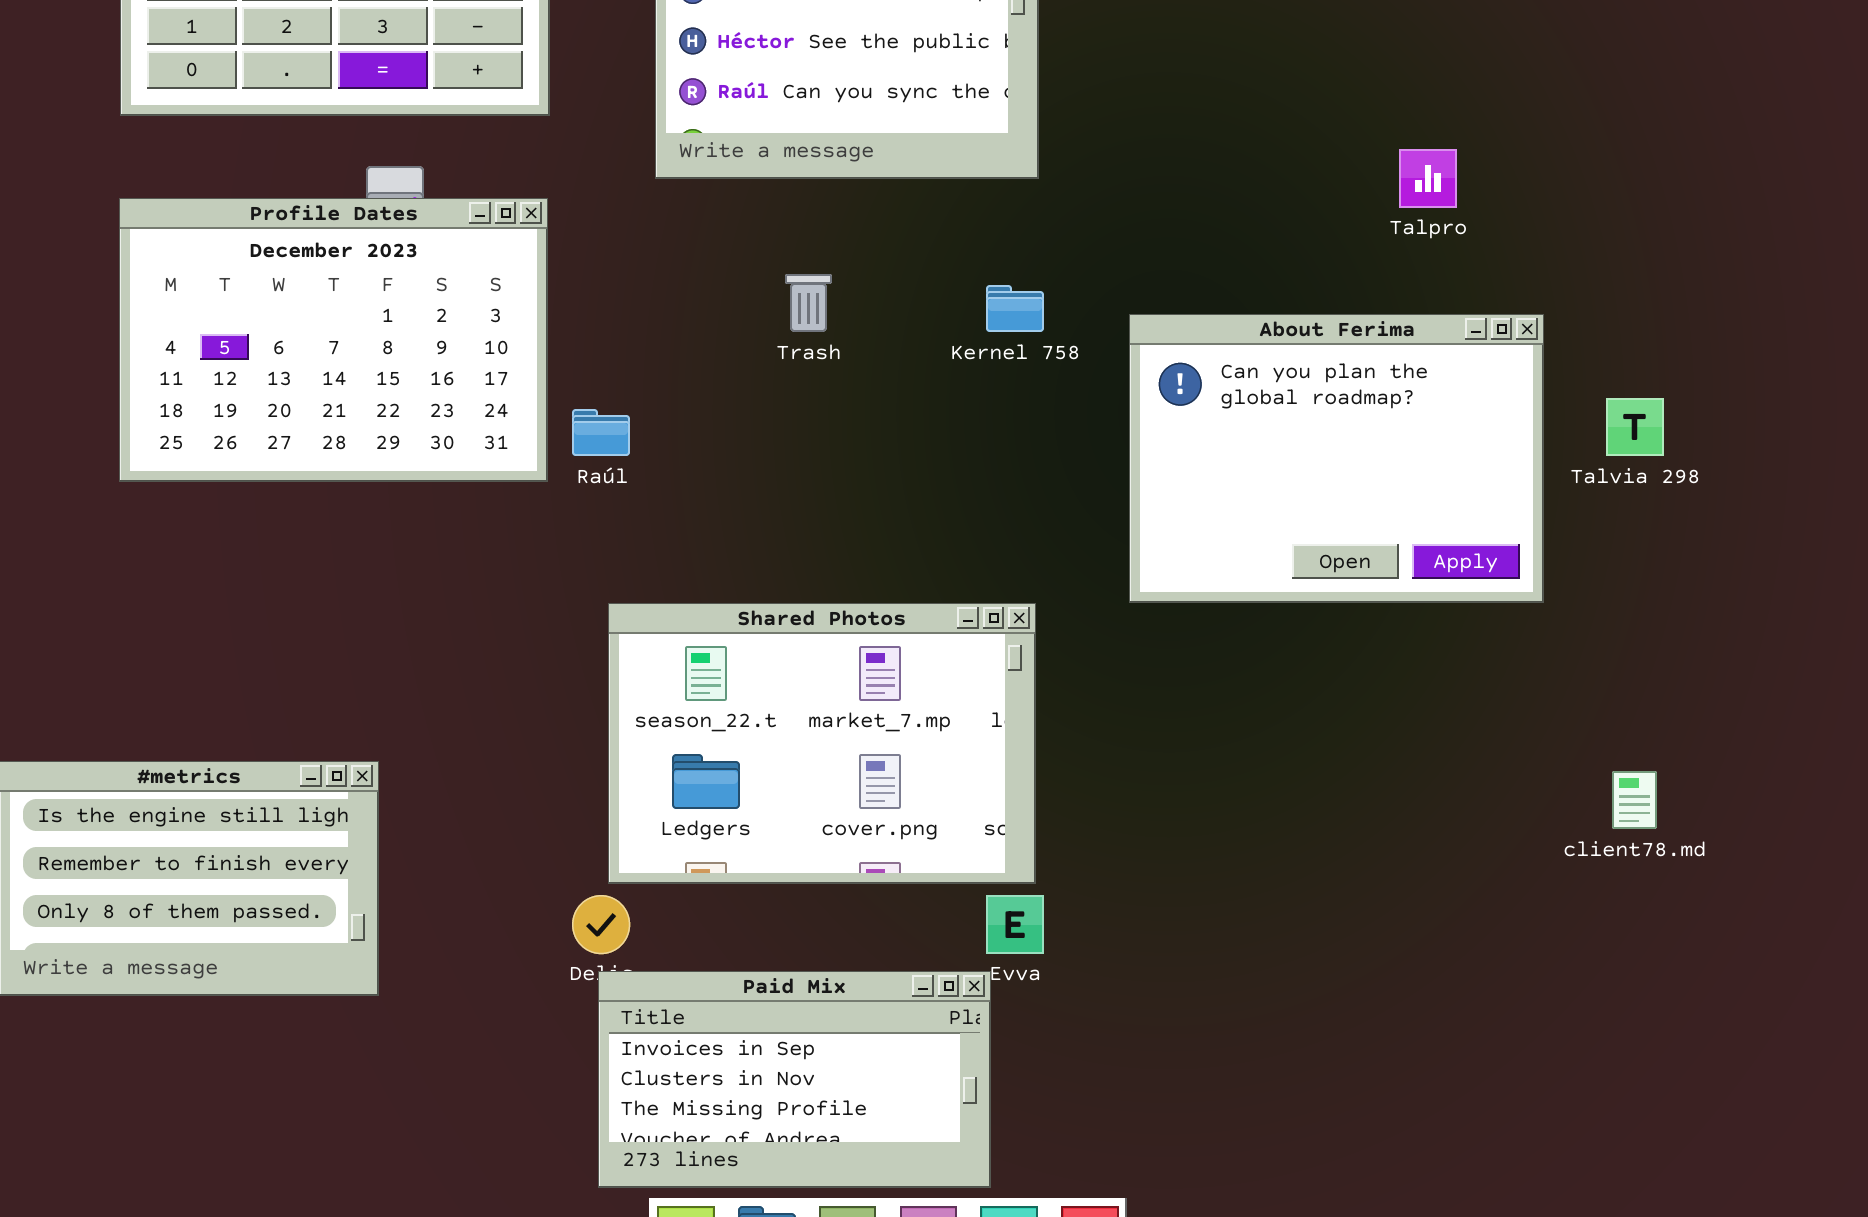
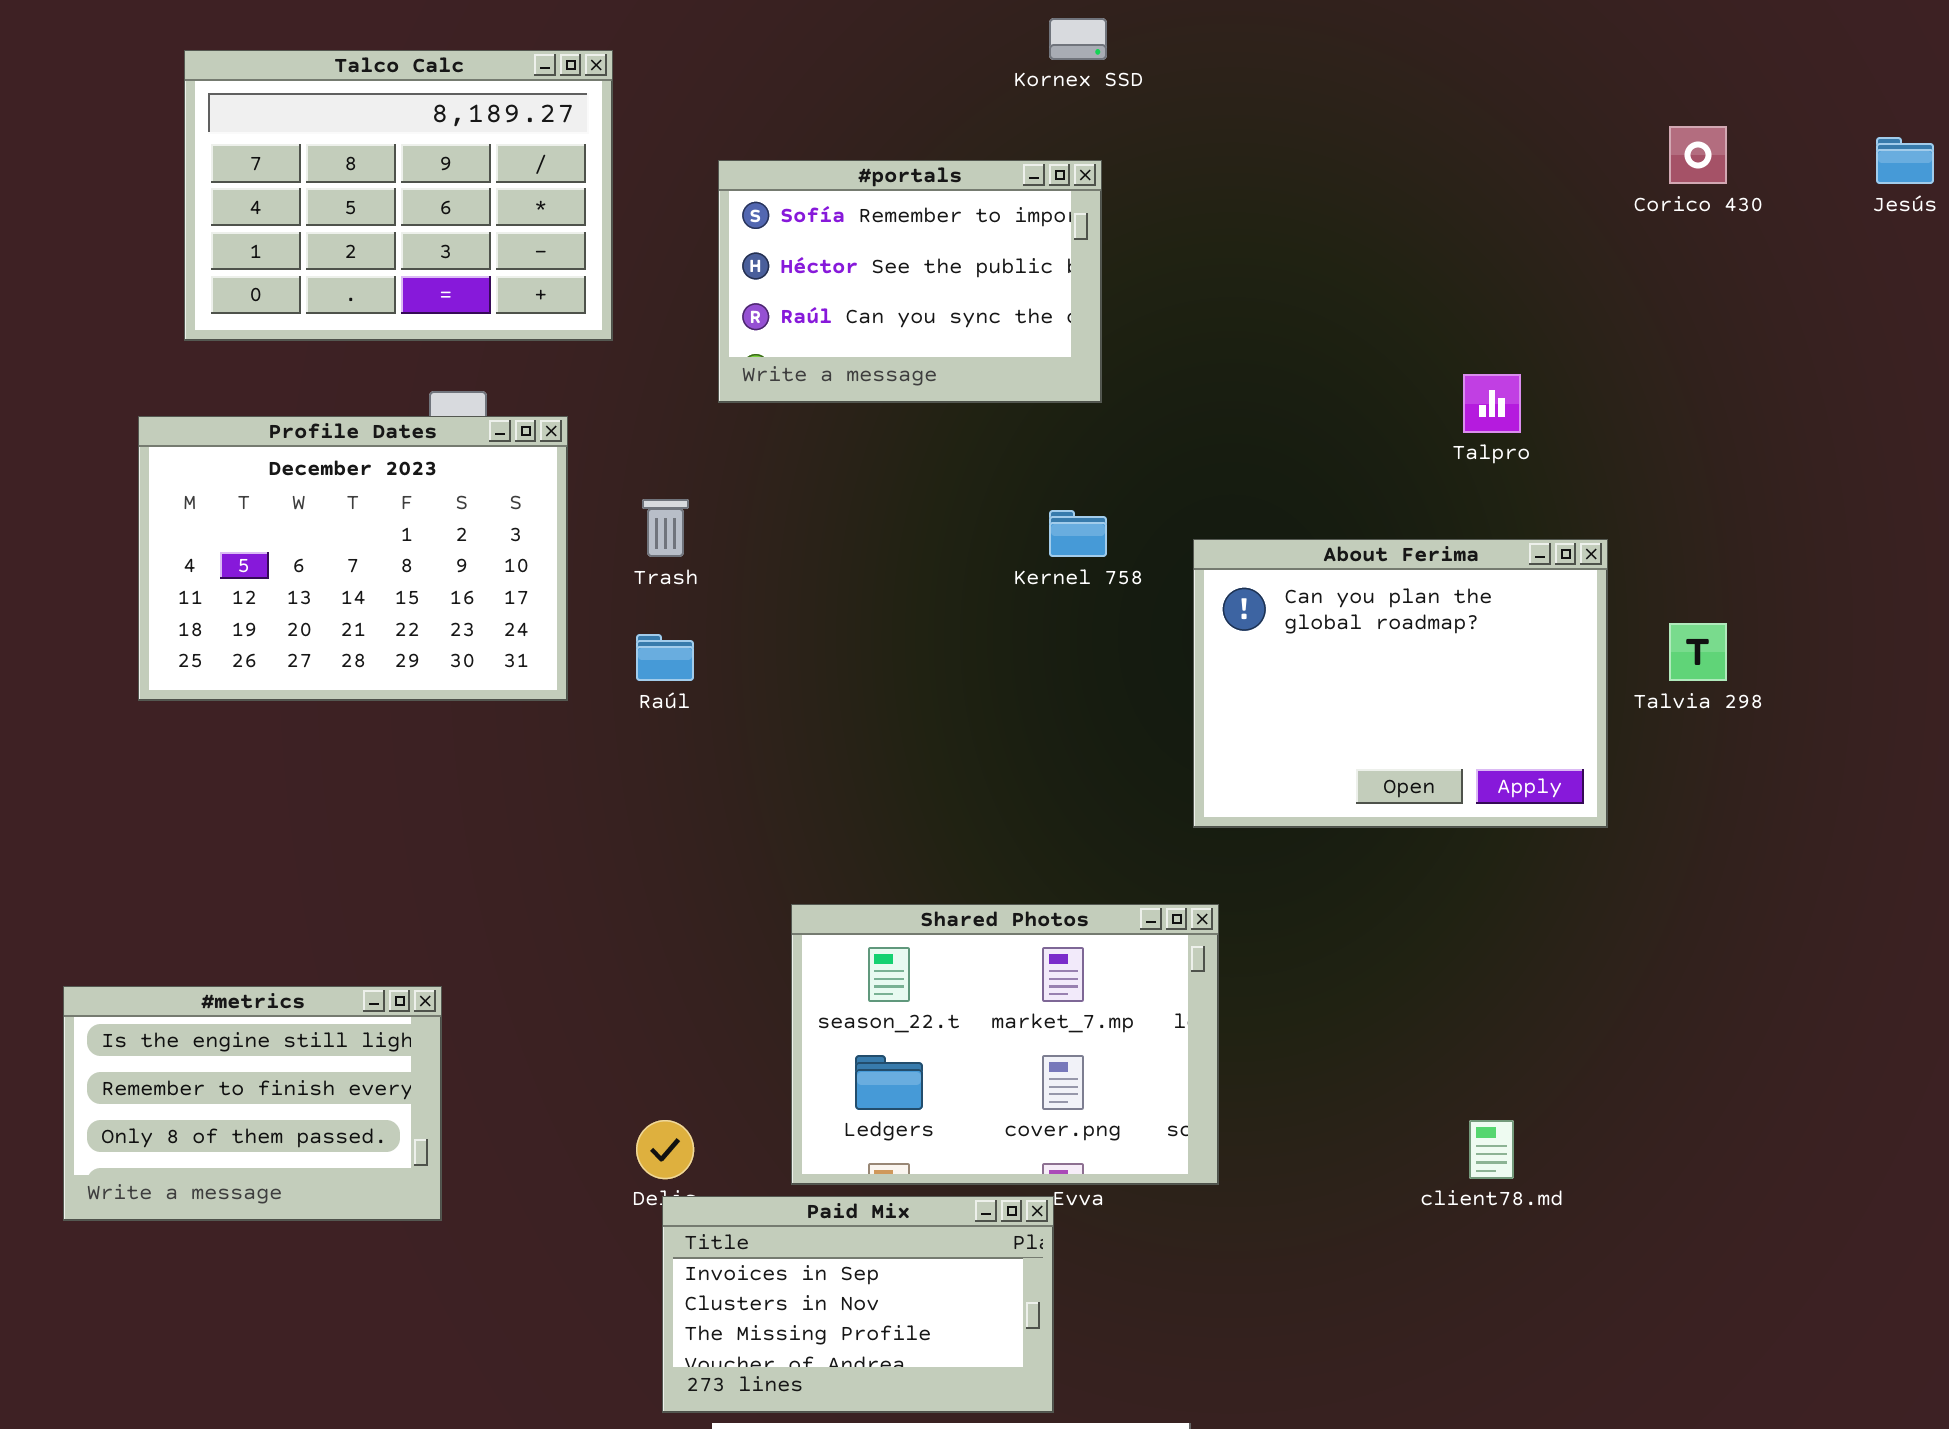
Profile Dates: [119,198,548,482] -> [138,416,568,701], moved
Trash: [785,274,832,332] -> [642,499,689,557], moved
Shared Photos: [608,603,1036,884] -> [791,904,1219,1185], moved
client78.md: [1612,771,1657,829] -> [1469,1120,1514,1179], moved

